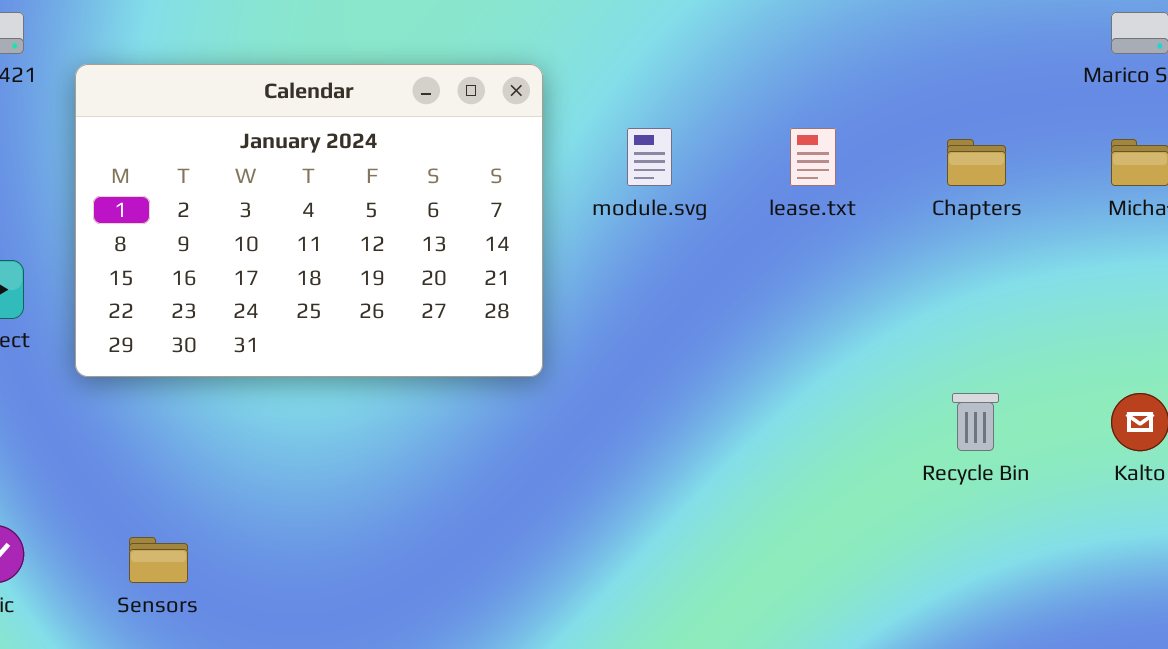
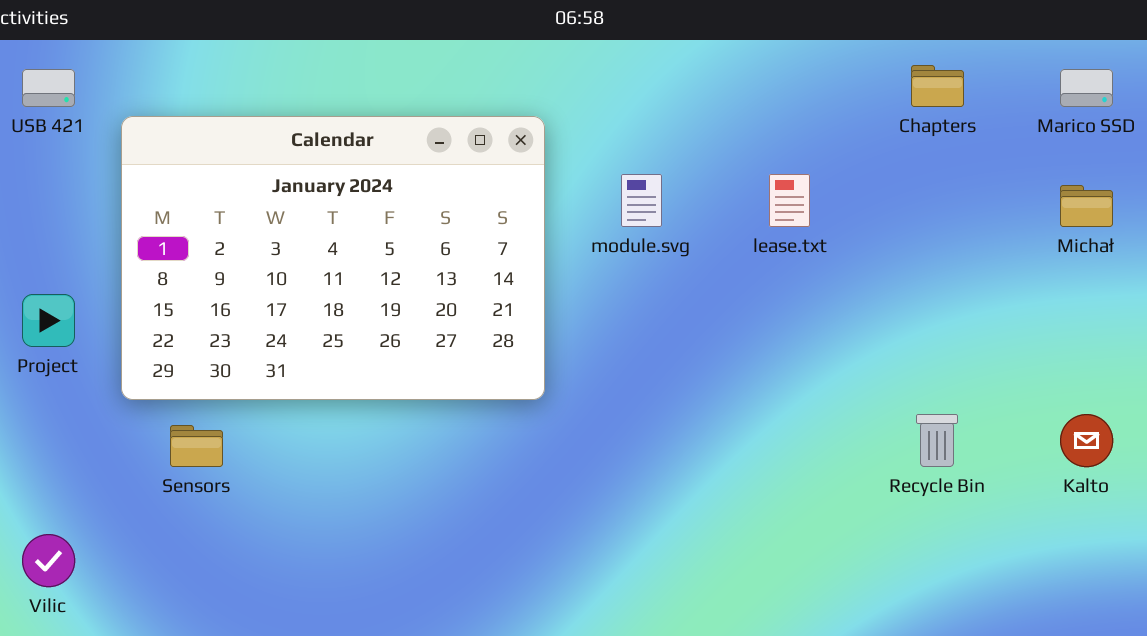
Chapters: [947,139,1006,186] -> [911,65,964,107], moved
Sensors: [129,537,188,583] -> [170,425,223,467], moved

